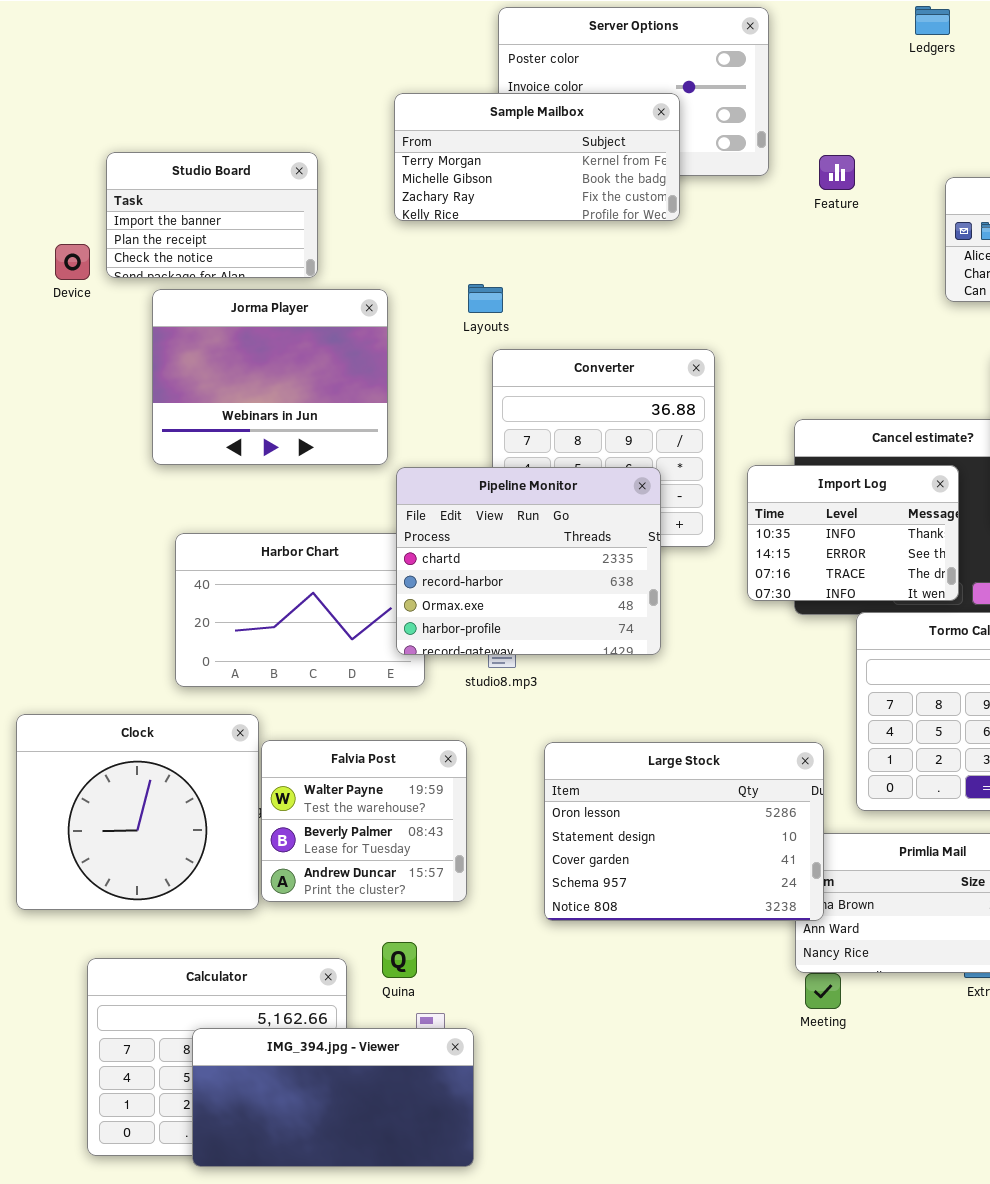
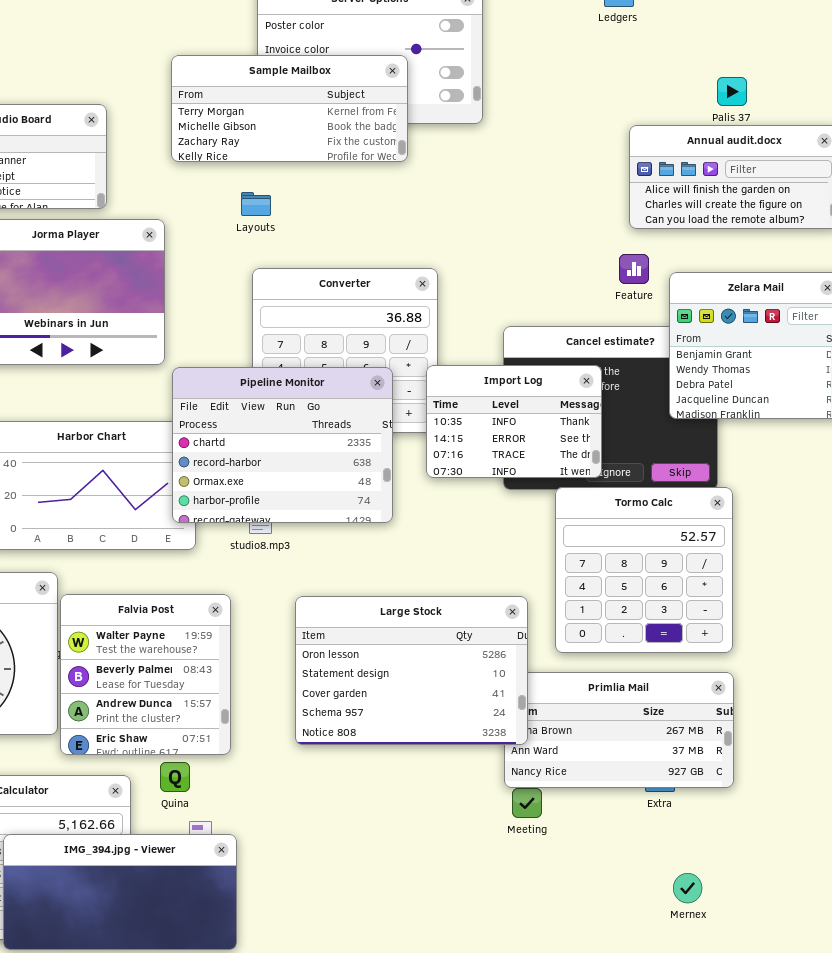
Feature: [819,155,855,190] -> [619,254,649,284], moved
Layouts: [468,284,503,313] -> [241,192,271,216], moved
Import Log: [747,465,959,601] -> [426,365,602,478], moved
Falvia Post: [261,740,467,902] -> [60,594,231,755], resized

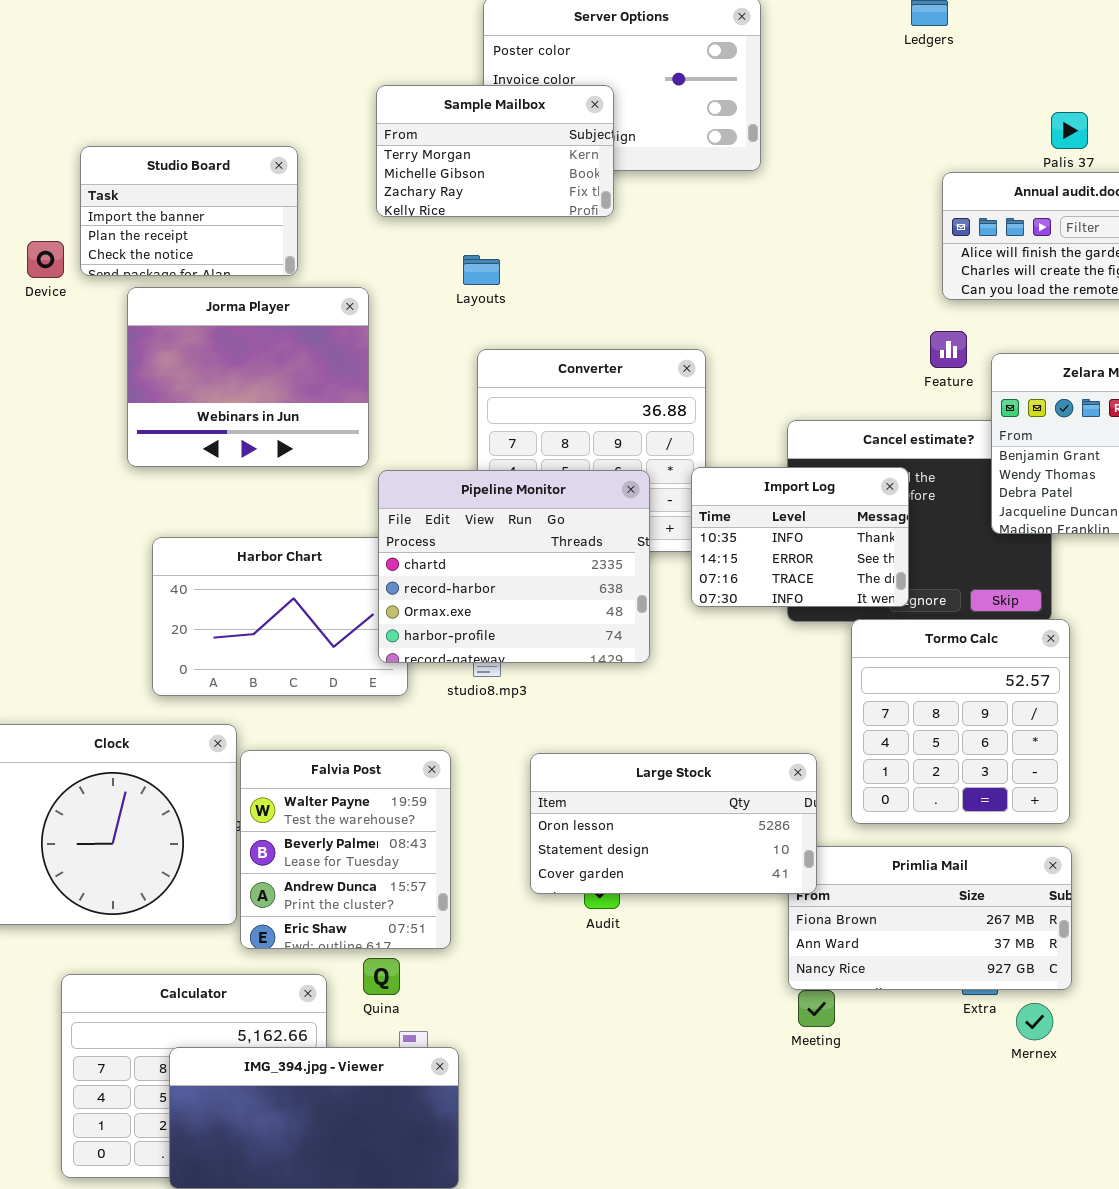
Sample Mailbox: [171,55,408,162] -> [376,85,614,217], resized
Large Stock: [295,596,528,745] -> [530,753,817,894], resized
Mernex: [673,873,702,903] -> [1016,1003,1053,1040], moved

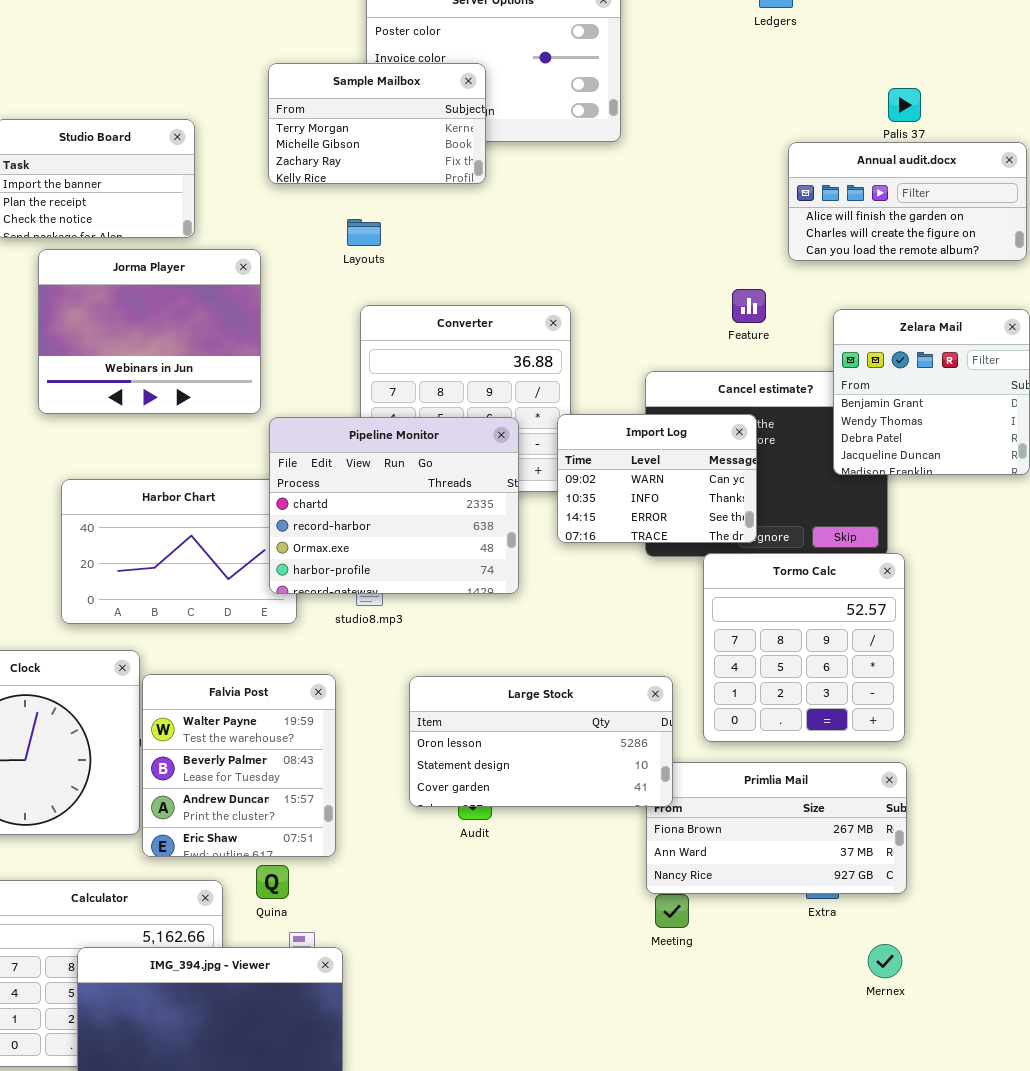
Feature: [930,331,967,368] -> [732,289,766,323], moved
Import Log: [691,467,909,607] -> [557,414,757,543], scrolled up 1 row
Mernex: [1016,1003,1053,1040] -> [868,944,902,978], moved

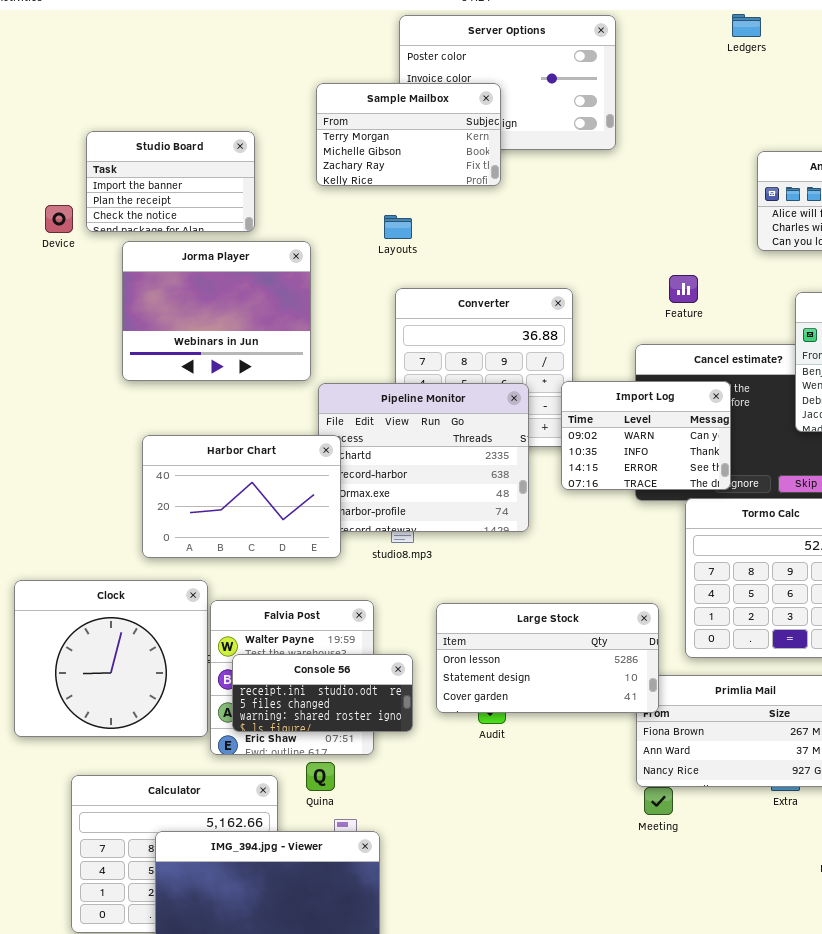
Feature: [732,289,766,323] -> [669,275,698,303], moved
Harbor Chart: [61,479,297,624] -> [142,435,341,558], raised
Console 56: none -> [232,654,413,732], opened

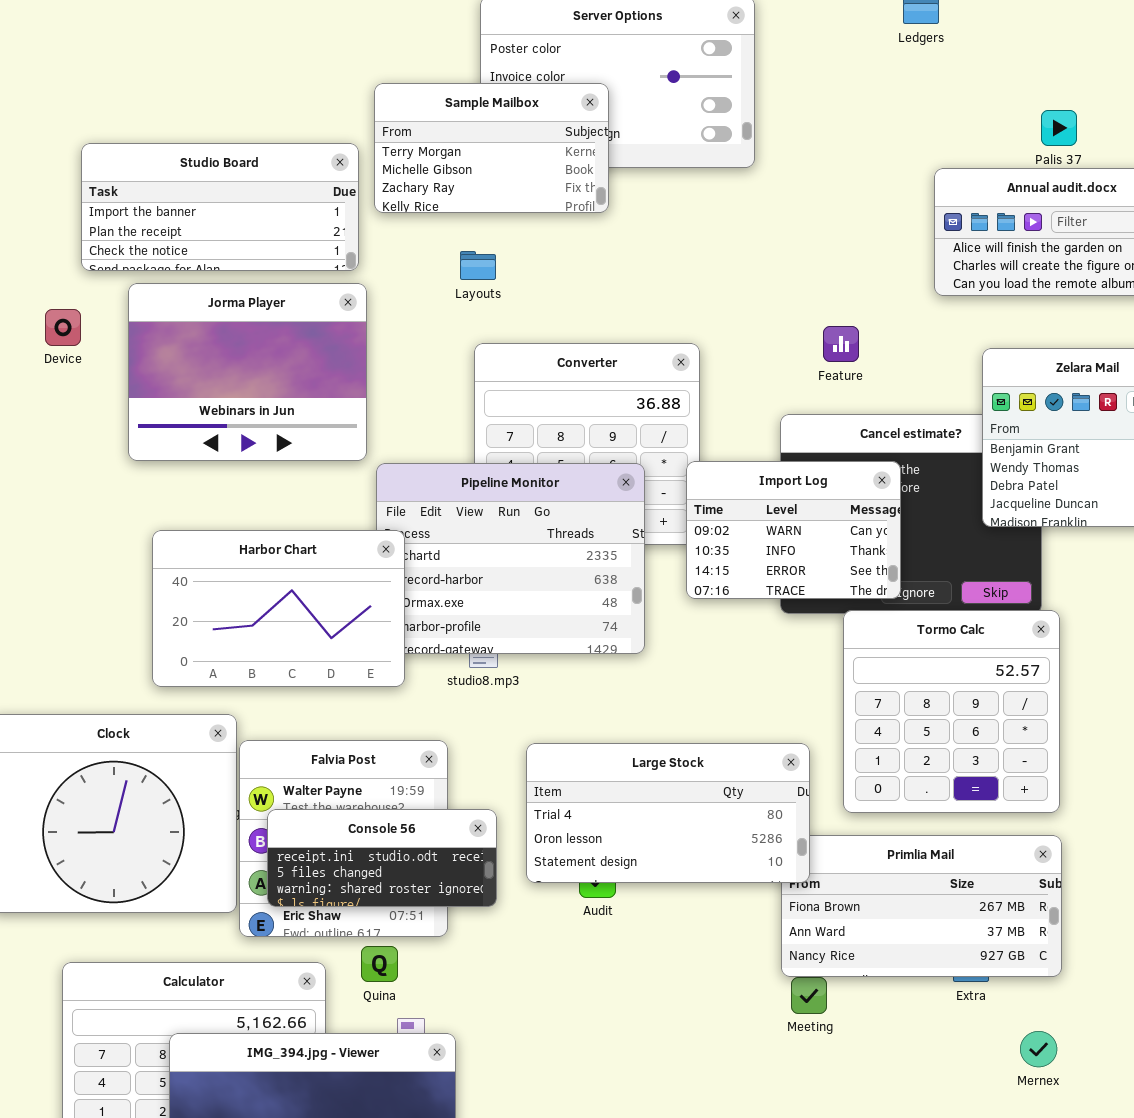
Studio Board: [86,131,255,232] -> [81,143,359,271], resized
Device: [45,205,73,233] -> [45,309,81,346], moved
Large Stock: [436,603,659,713] -> [526,743,810,883], scrolled up 1 row

